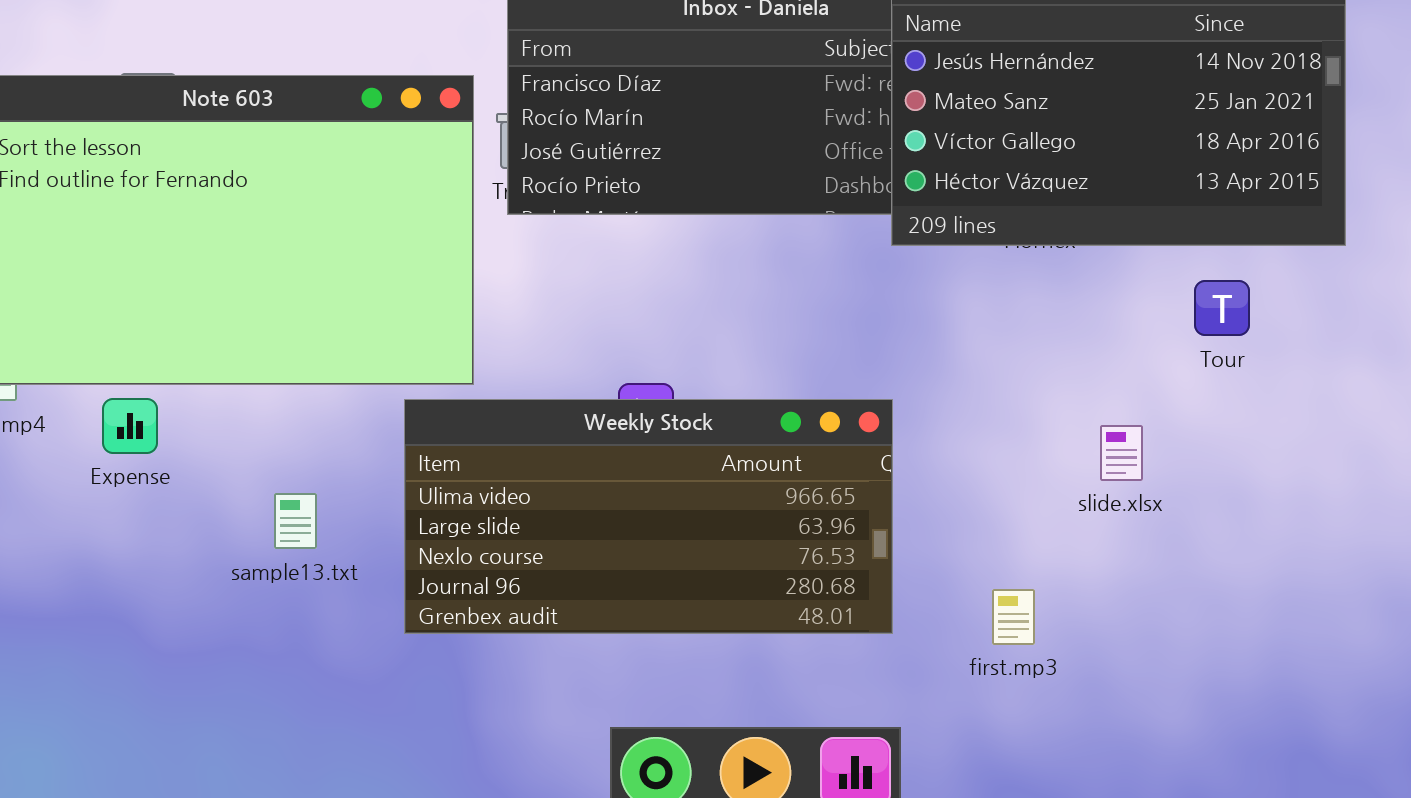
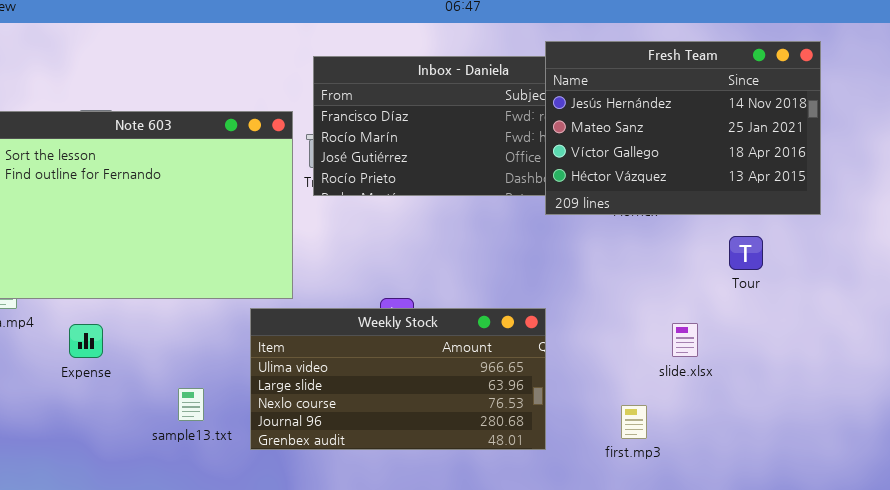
Expense: [102,398,158,454] -> [69,324,103,358], moved
sample13.txt: [274,493,317,549] -> [178,388,204,421], moved
first.mp3: [992,589,1035,645] -> [621,405,647,439], moved

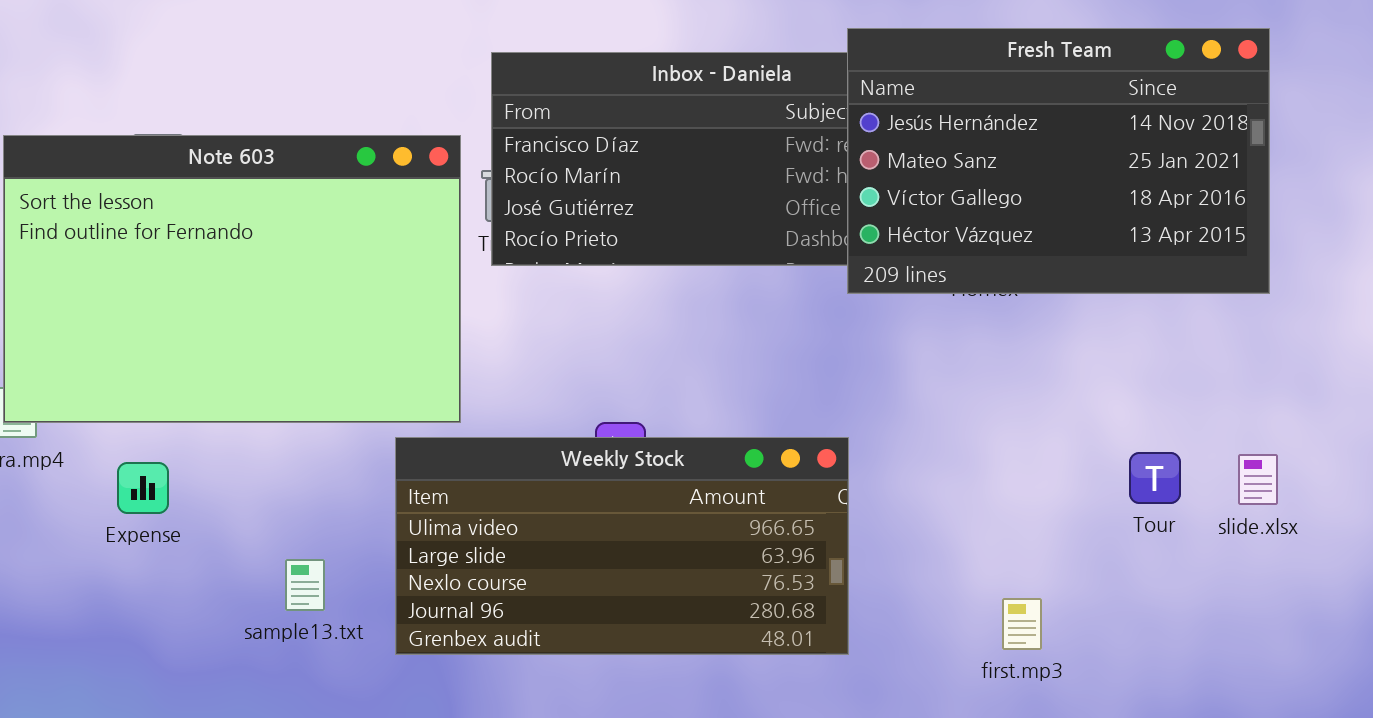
Tour: [729,236,763,270] -> [1129,452,1181,504], moved
slide.xlsx: [672,323,698,357] -> [1238,454,1278,505], moved
first.mp3: [621,405,647,439] -> [1002,598,1042,650], moved

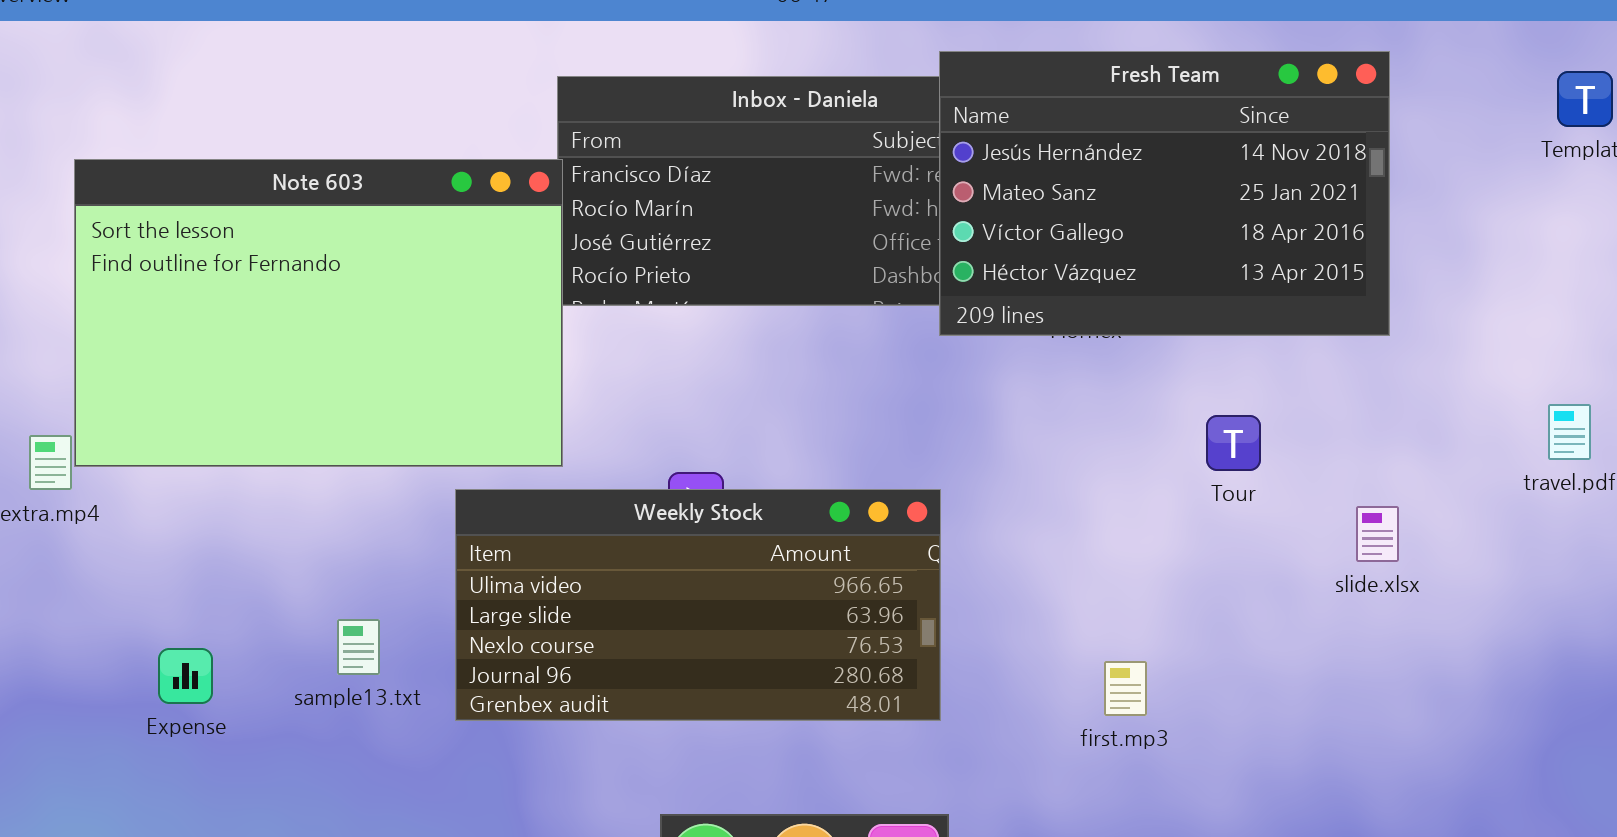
Note 603: [3,135,461,423] -> [74,159,563,467], moved
Tour: [1129,452,1181,504] -> [1206,415,1261,471], moved
Expense: [117,462,169,514] -> [158,648,213,704], moved

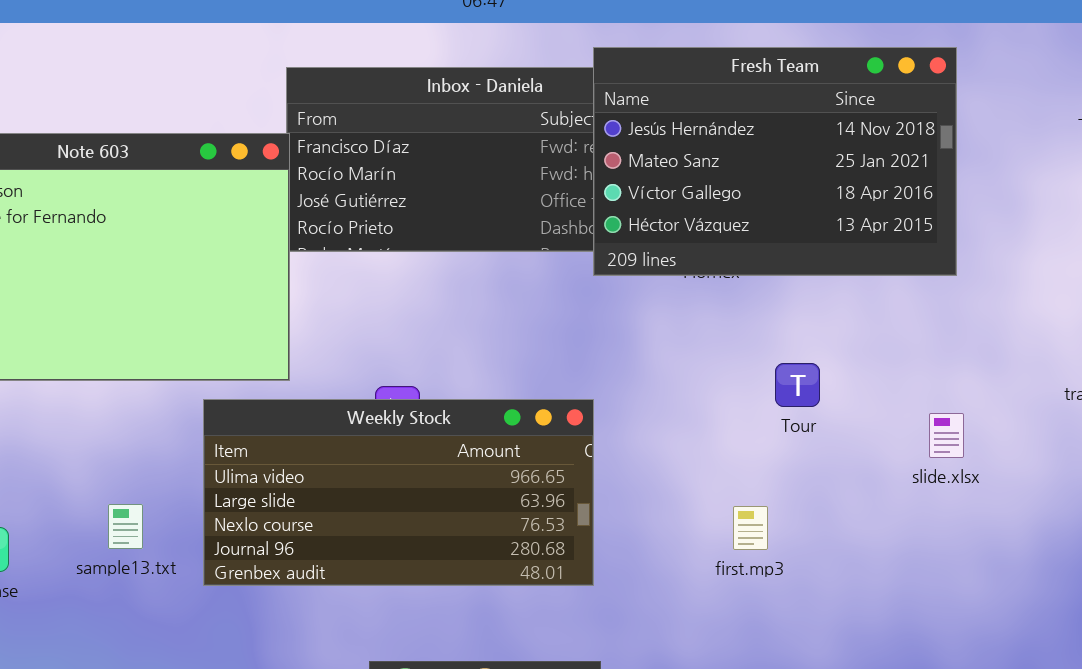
Tour: [1206,415,1261,471] -> [775,363,820,407], moved
first.mp3: [1104,661,1147,716] -> [733,506,768,550], moved

